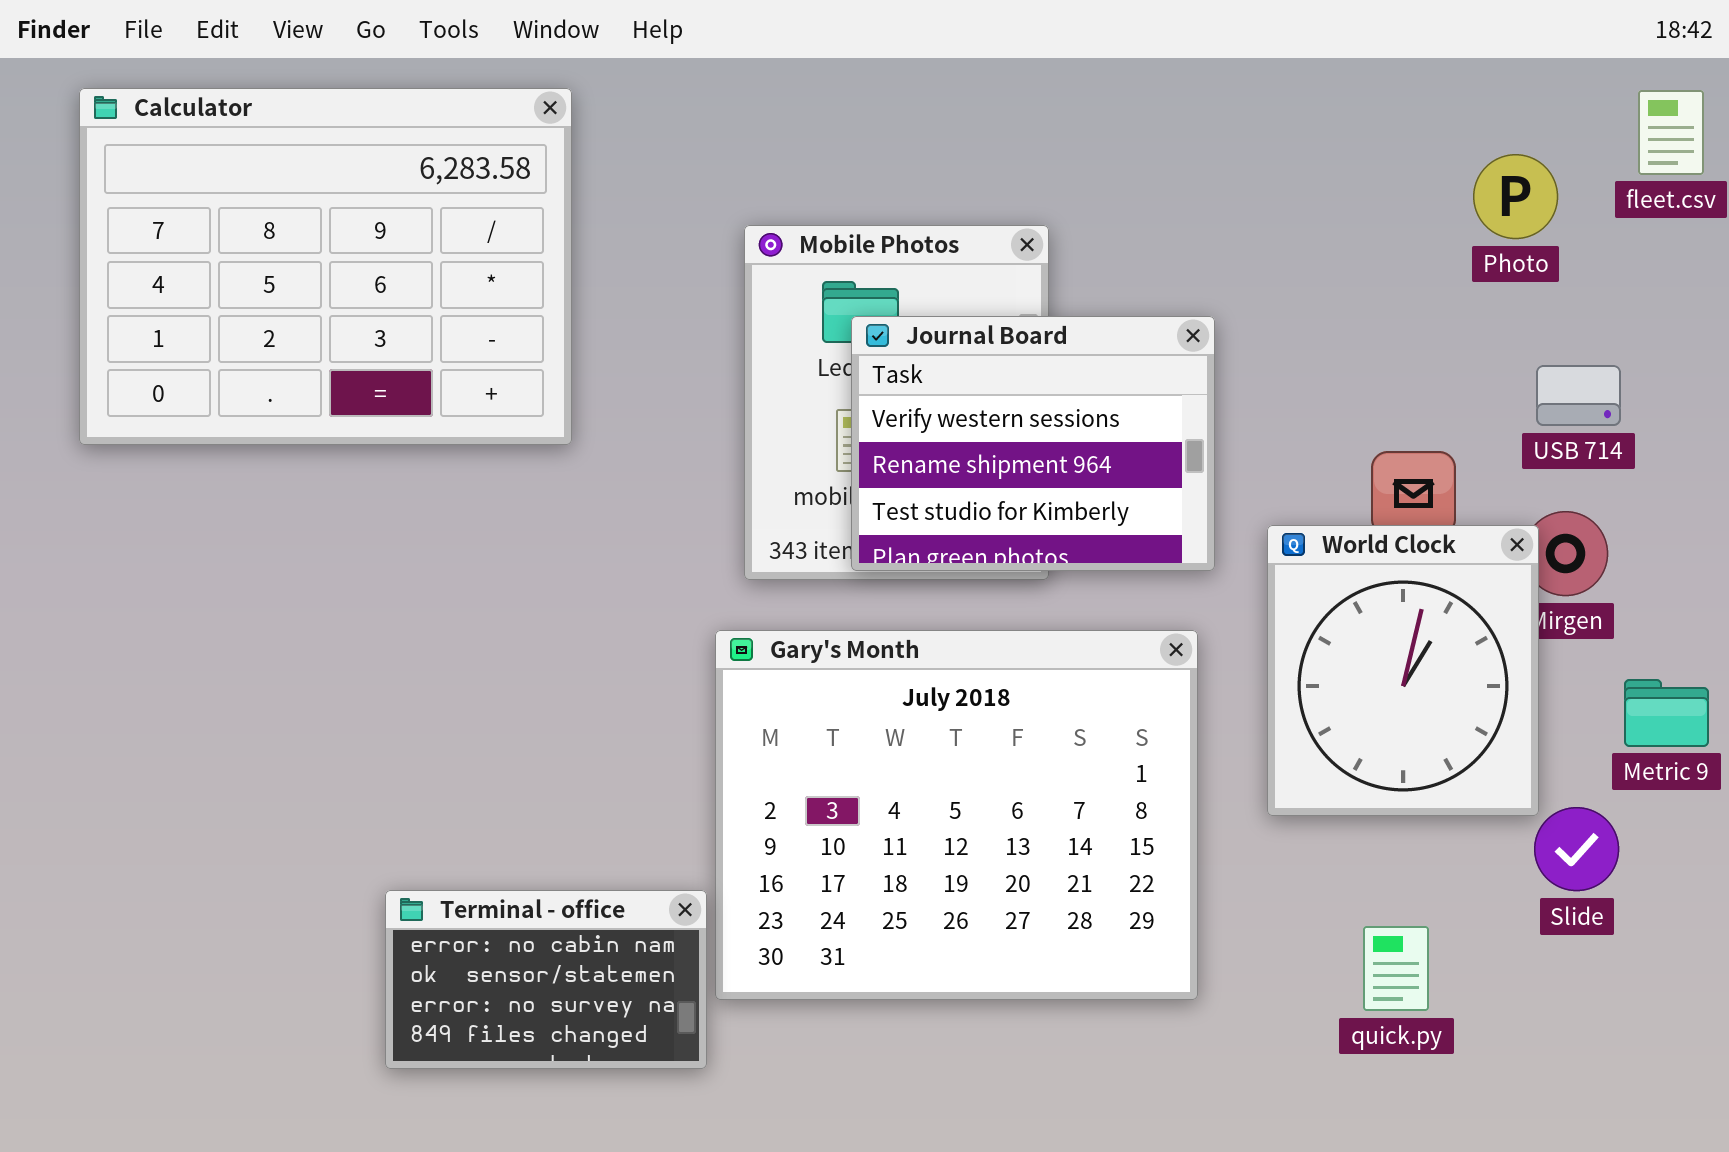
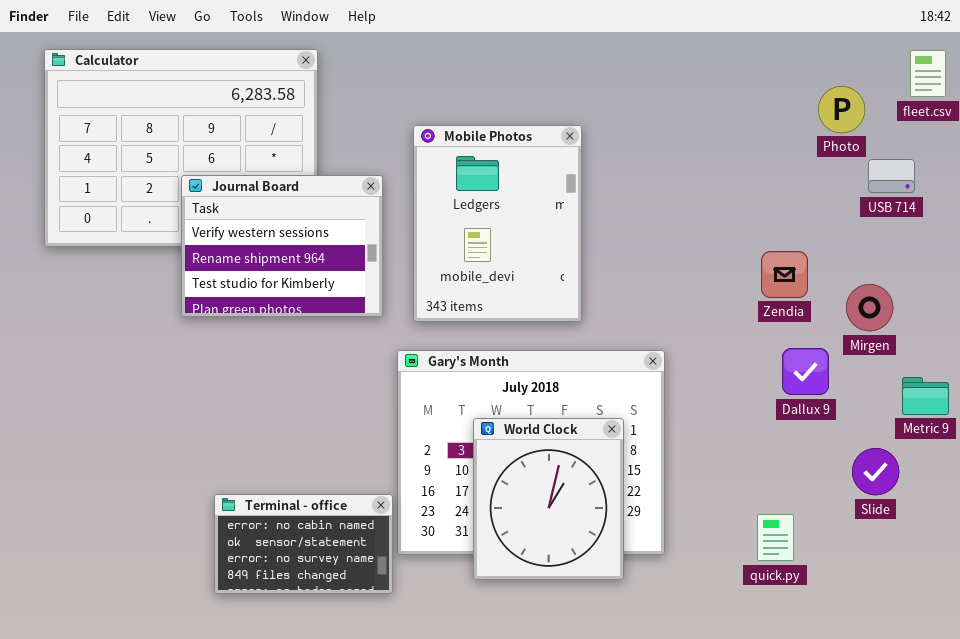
Journal Board: [851,316,1215,571] -> [181,175,383,317], moved
USB 714: [1536,365,1621,426] -> [868,159,915,193], moved
World Clock: [1267,525,1539,816] -> [473,418,624,580], moved

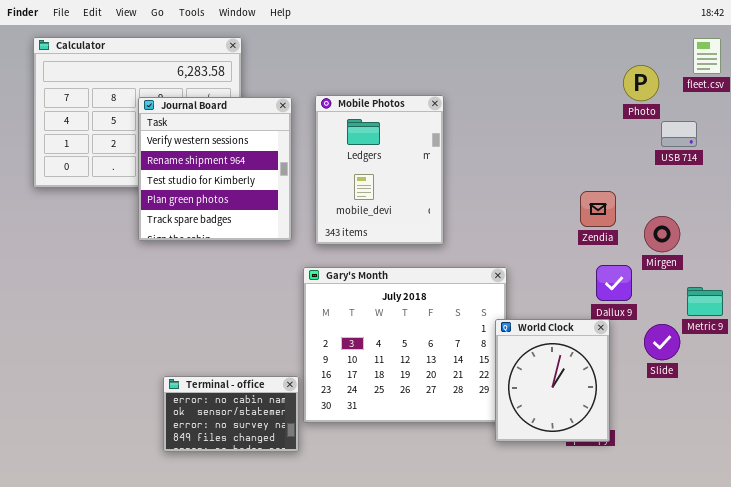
Journal Board: [181,175,383,317] -> [138,97,292,241], resized
World Clock: [473,418,624,580] -> [495,319,610,442], moved
Slide: [852,448,899,495] -> [644,324,680,360], moved

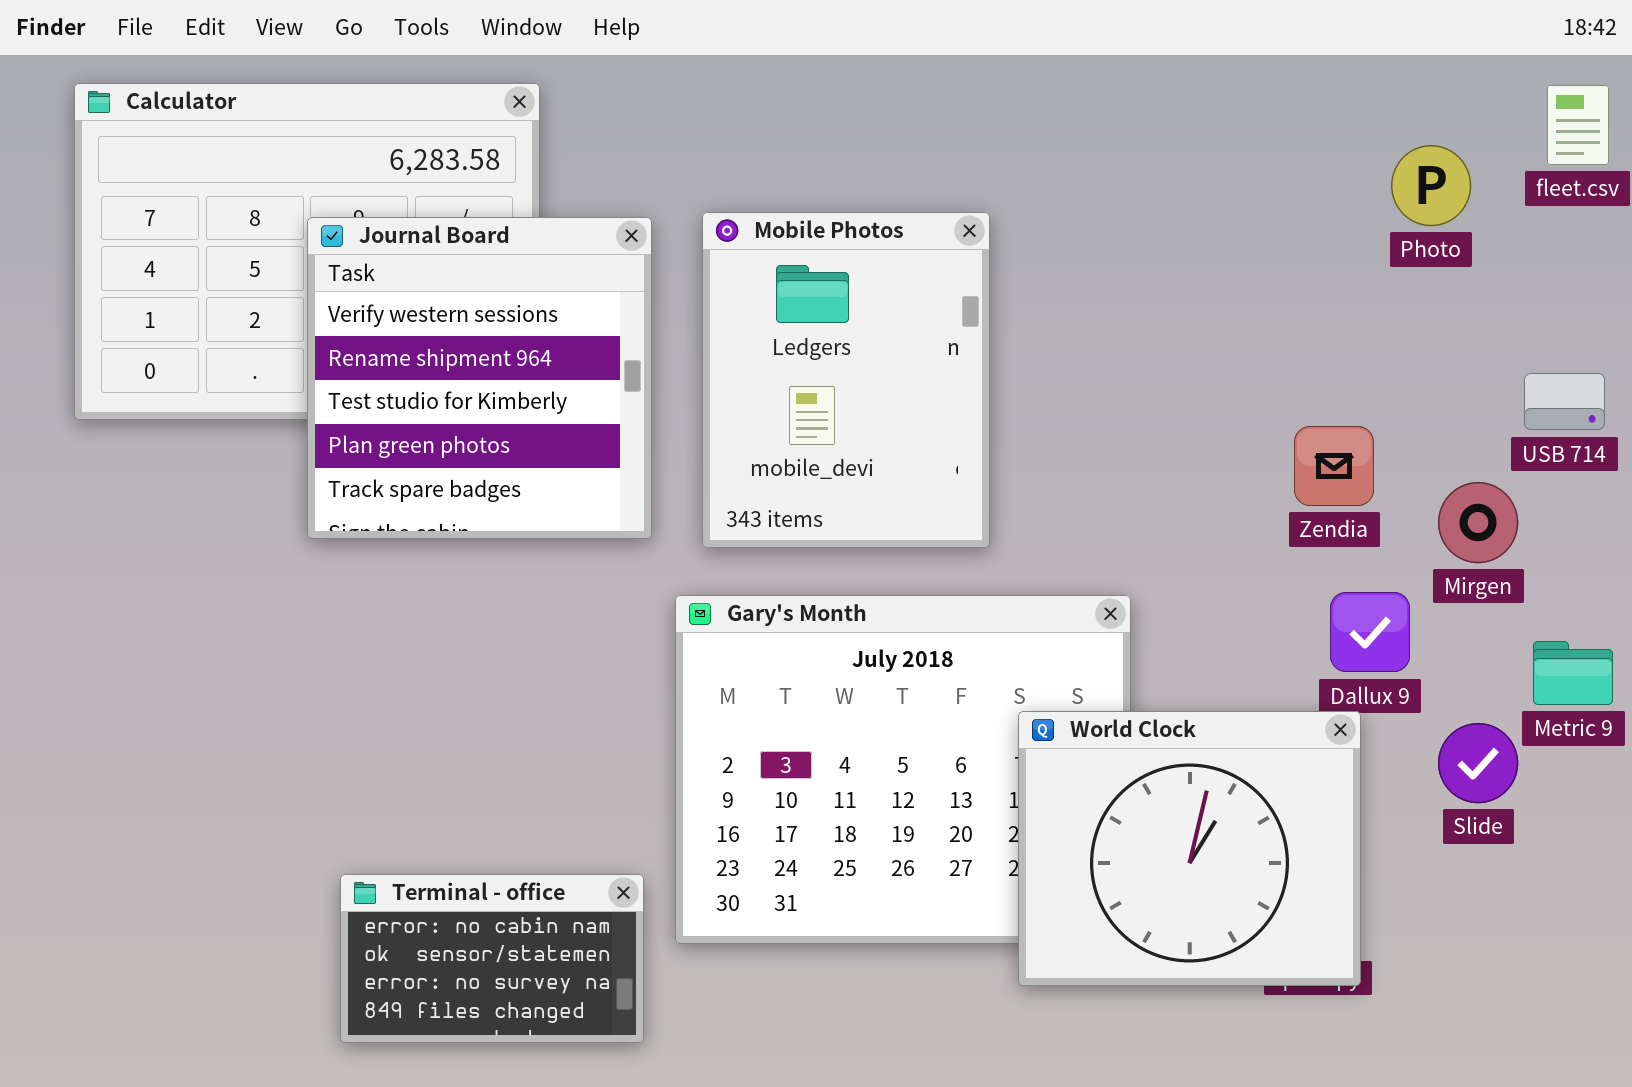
USB 714: [661,121,697,147] -> [1524,373,1605,430], moved
World Clock: [495,319,610,442] -> [1018,711,1361,986], resized
Terminal - office: [163,376,299,452] -> [340,874,644,1043], moved

